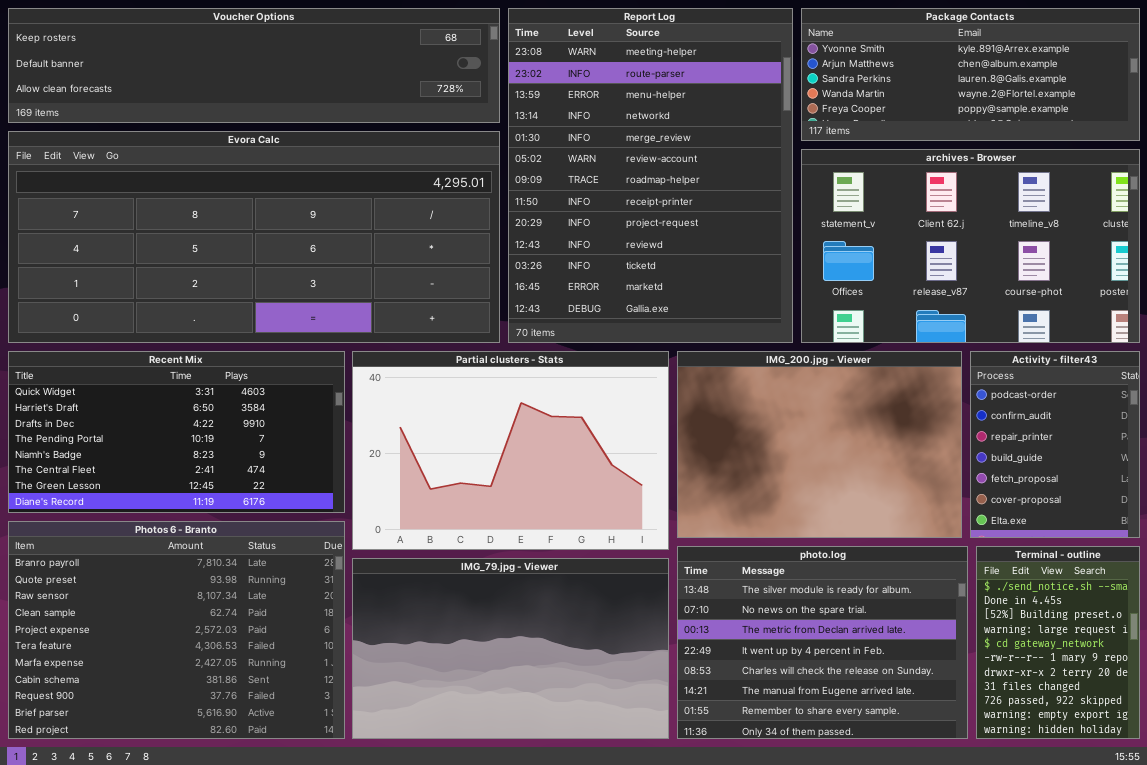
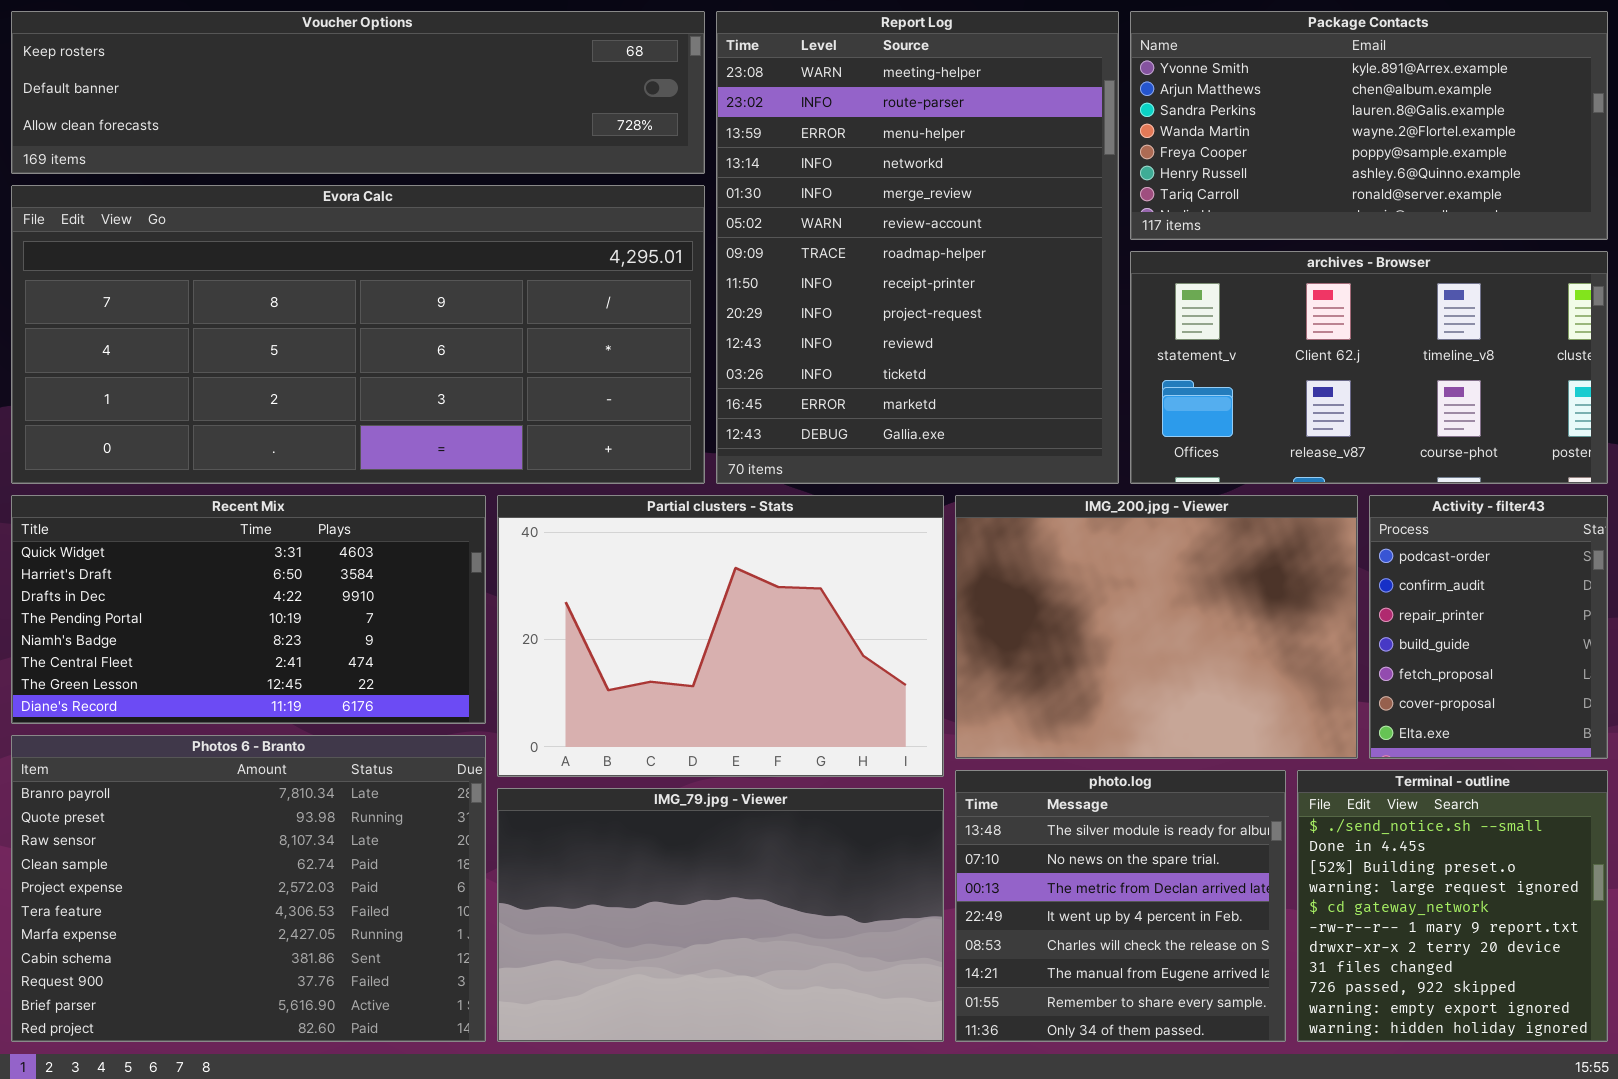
Package Contacts: [801,8,1140,141] -> [1130,11,1608,240], resized
archives - Browser: [801,149,1140,343] -> [1130,251,1608,484], resized
photo.log: [677,546,968,739] -> [955,770,1286,1042], resized
Terminal - outline: [976,546,1140,739] -> [1297,770,1608,1042], resized

